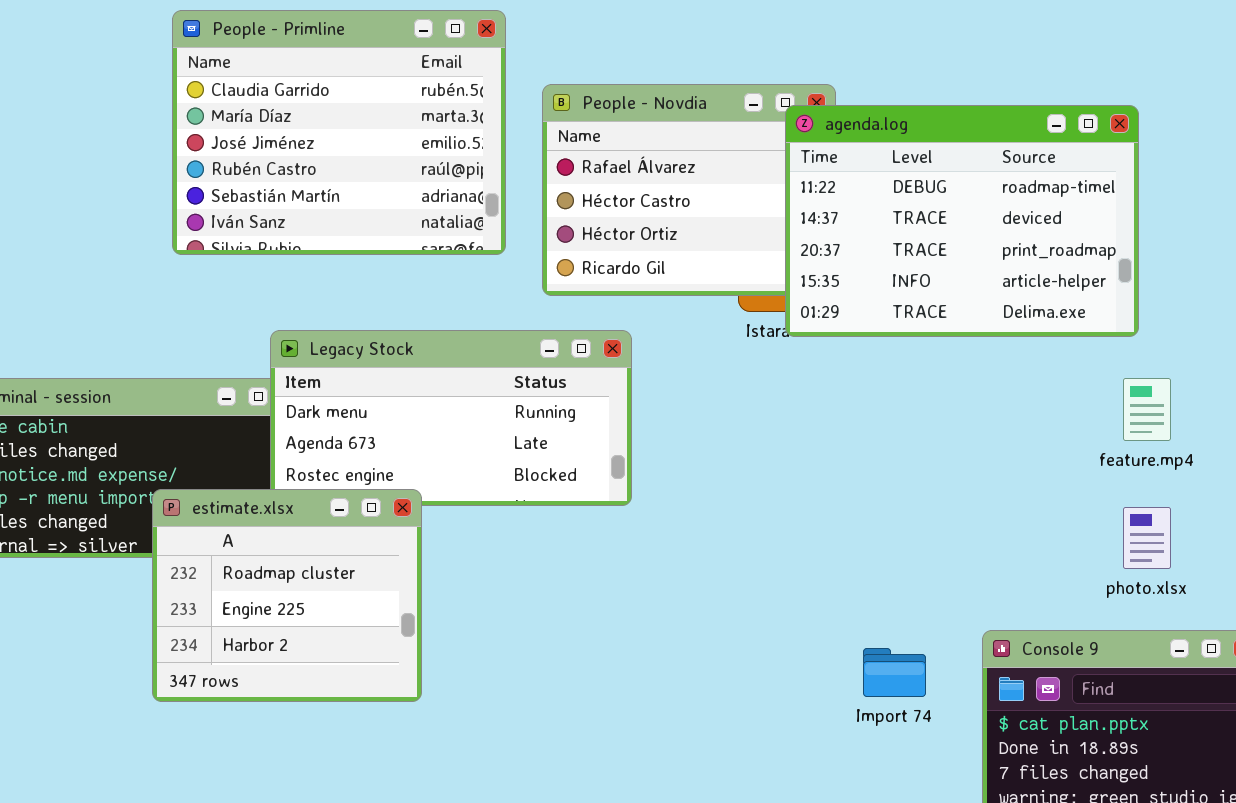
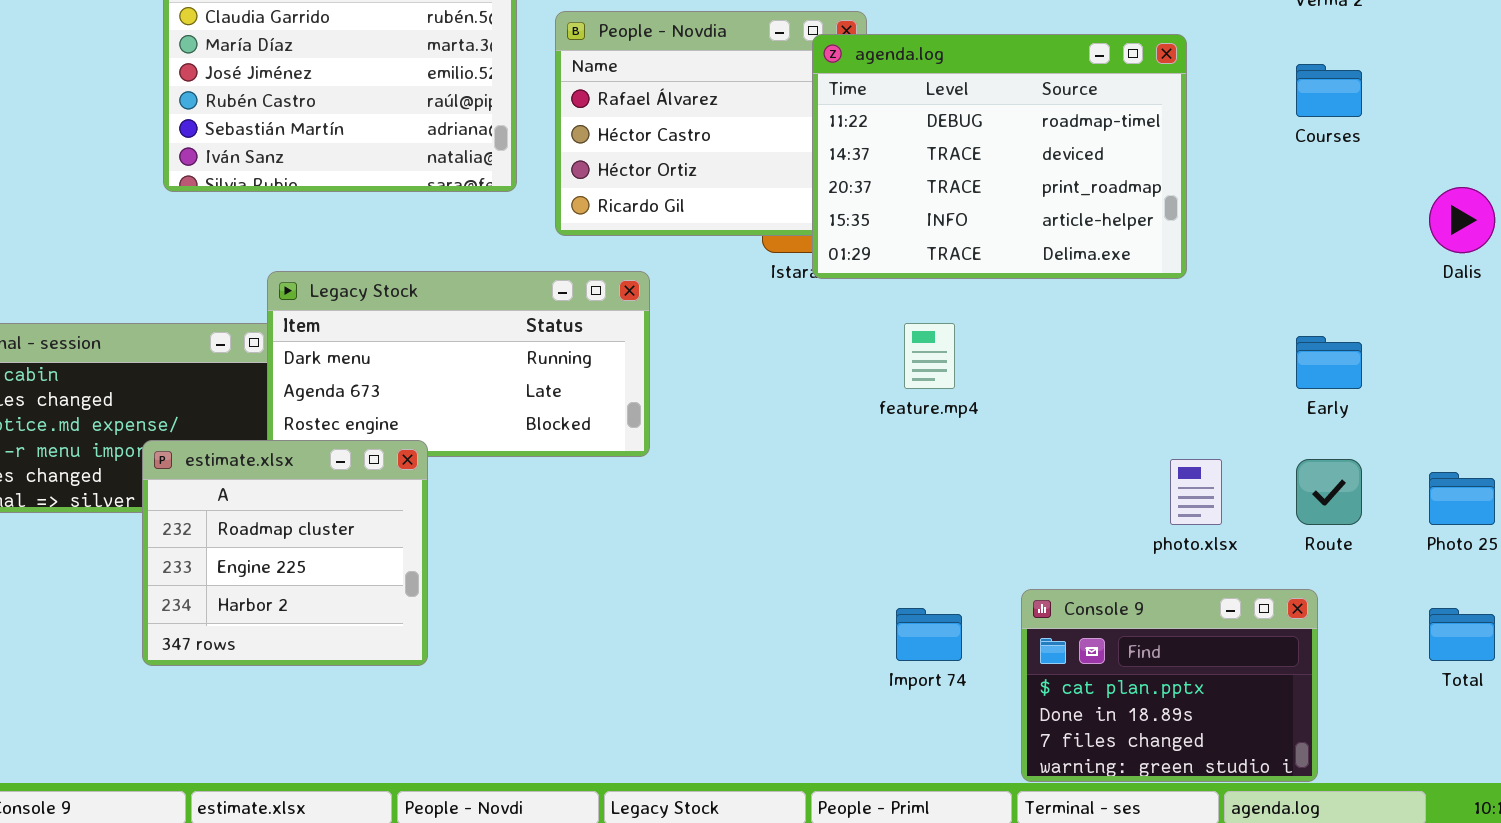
feature.mp4: [1123,378,1171,441] -> [904,323,955,389], moved

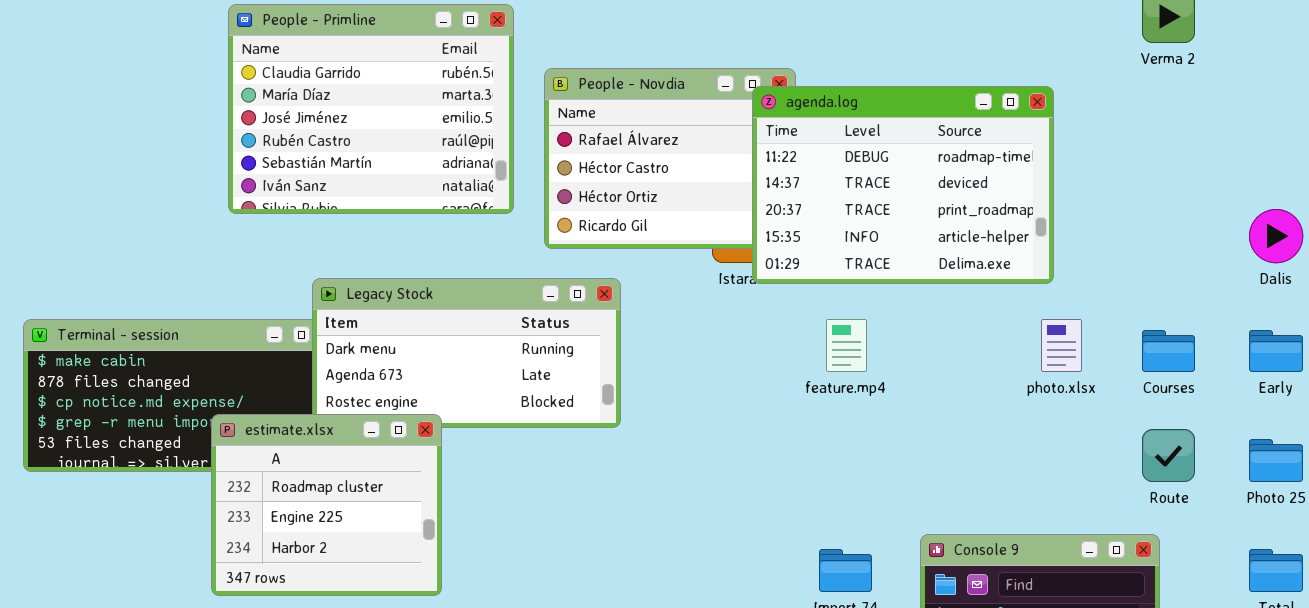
Courses: [1296,64,1362,117] -> [1142,330,1195,372], moved
Early: [1296,336,1362,389] -> [1249,330,1303,372], moved
photo.xlsx: [1170,459,1222,525] -> [1041,319,1082,372], moved

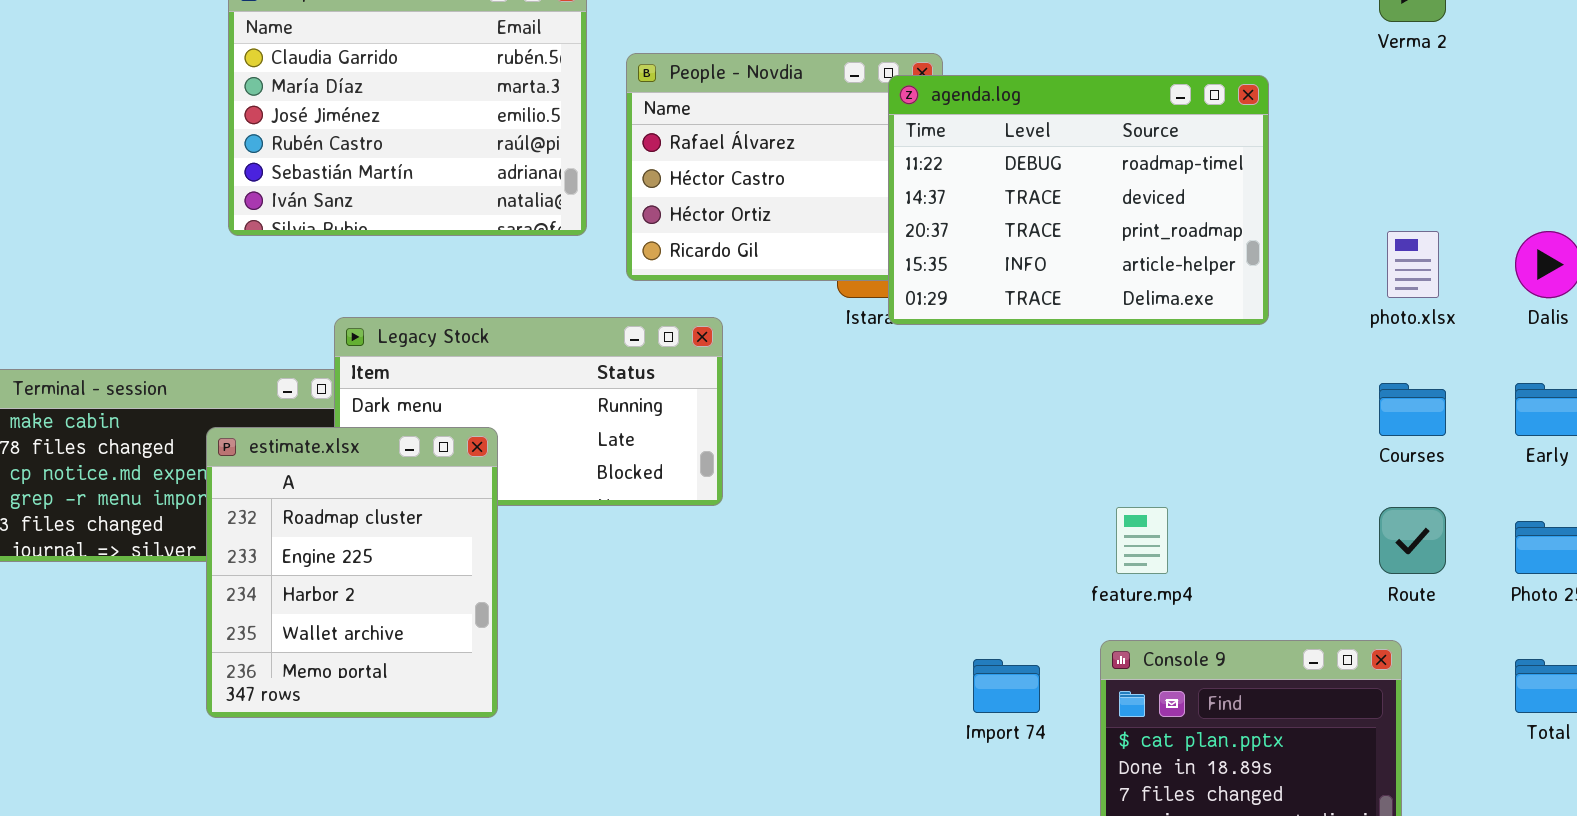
feature.mp4: [826,319,867,372] -> [1116,507,1168,574], moved
photo.xlsx: [1041,319,1082,372] -> [1387,231,1439,298], moved
estimate.xlsx: [211,414,442,596] -> [206,427,498,718], resized

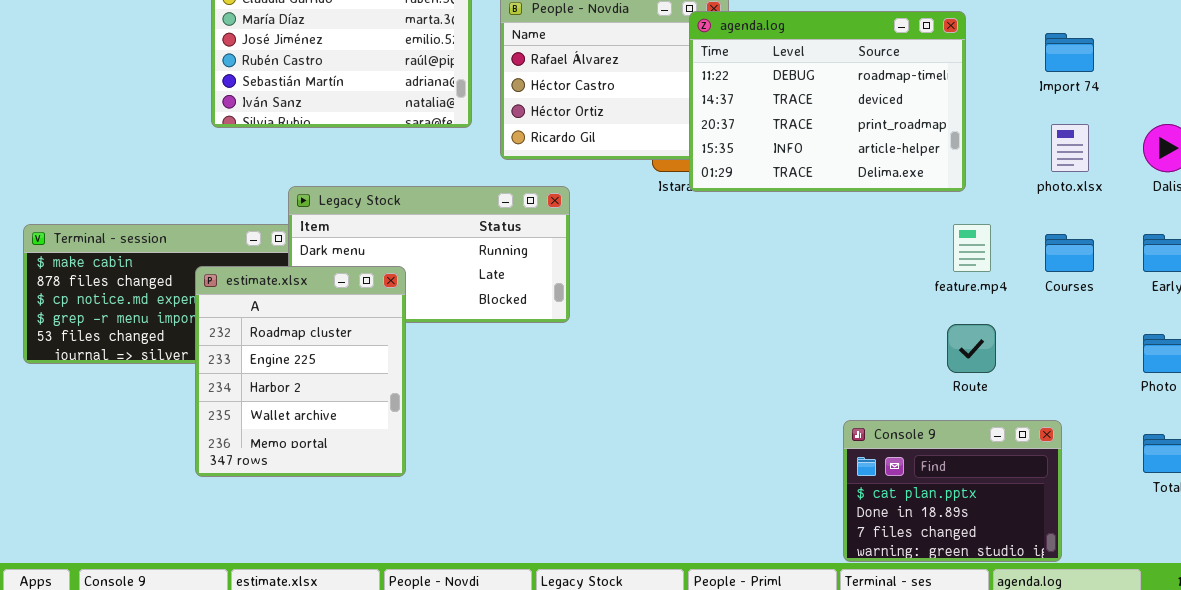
feature.mp4: [1116,507,1168,574] -> [953,224,991,272], moved
Route: [1379,507,1446,574] -> [947,324,996,373], moved
Import 74: [973,659,1040,713] -> [1045,33,1094,72], moved

